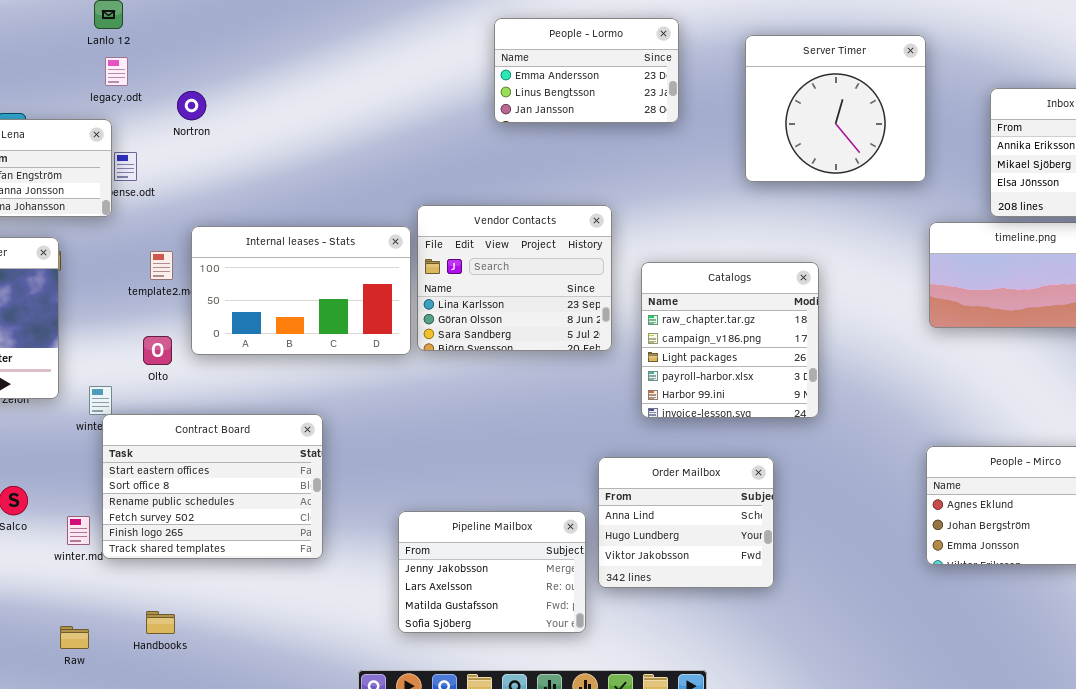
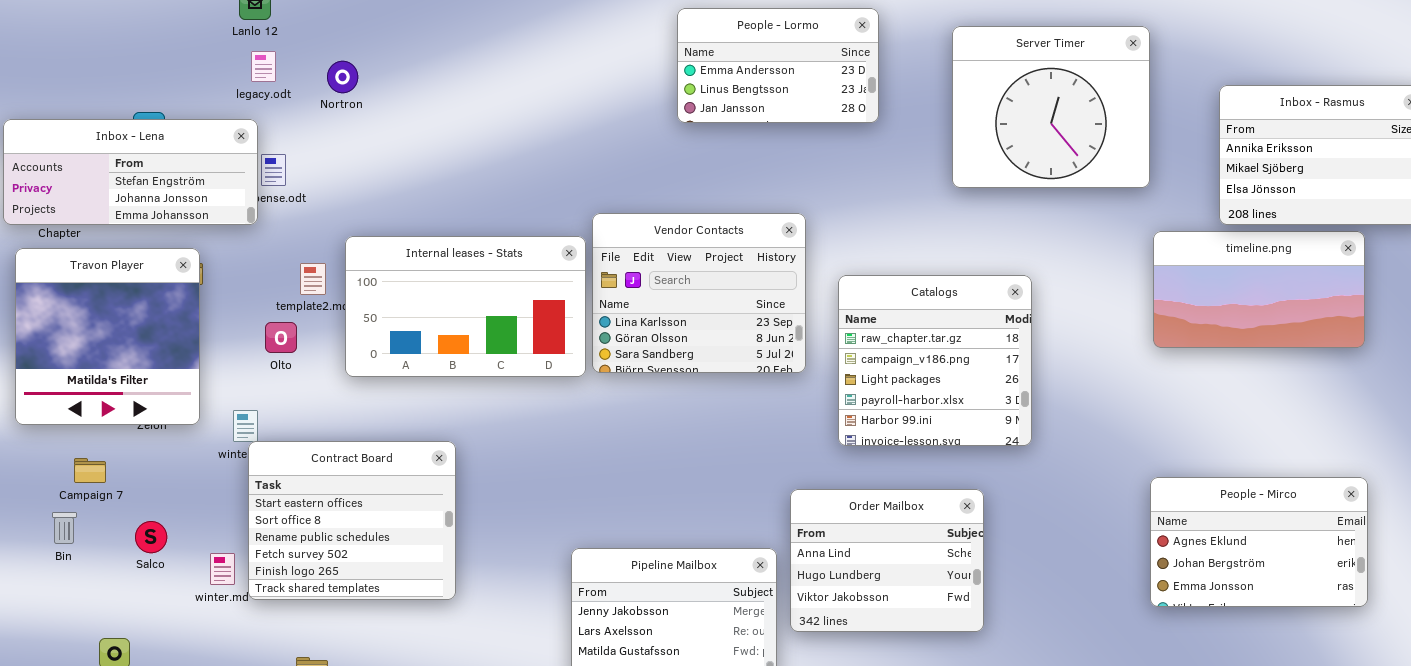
Nortron: [177,91,206,120] -> [327,61,358,93], moved
Olto: [143,336,172,365] -> [265,322,297,353], moved
Contract Board: [102,414,323,559] -> [248,441,456,600], resized

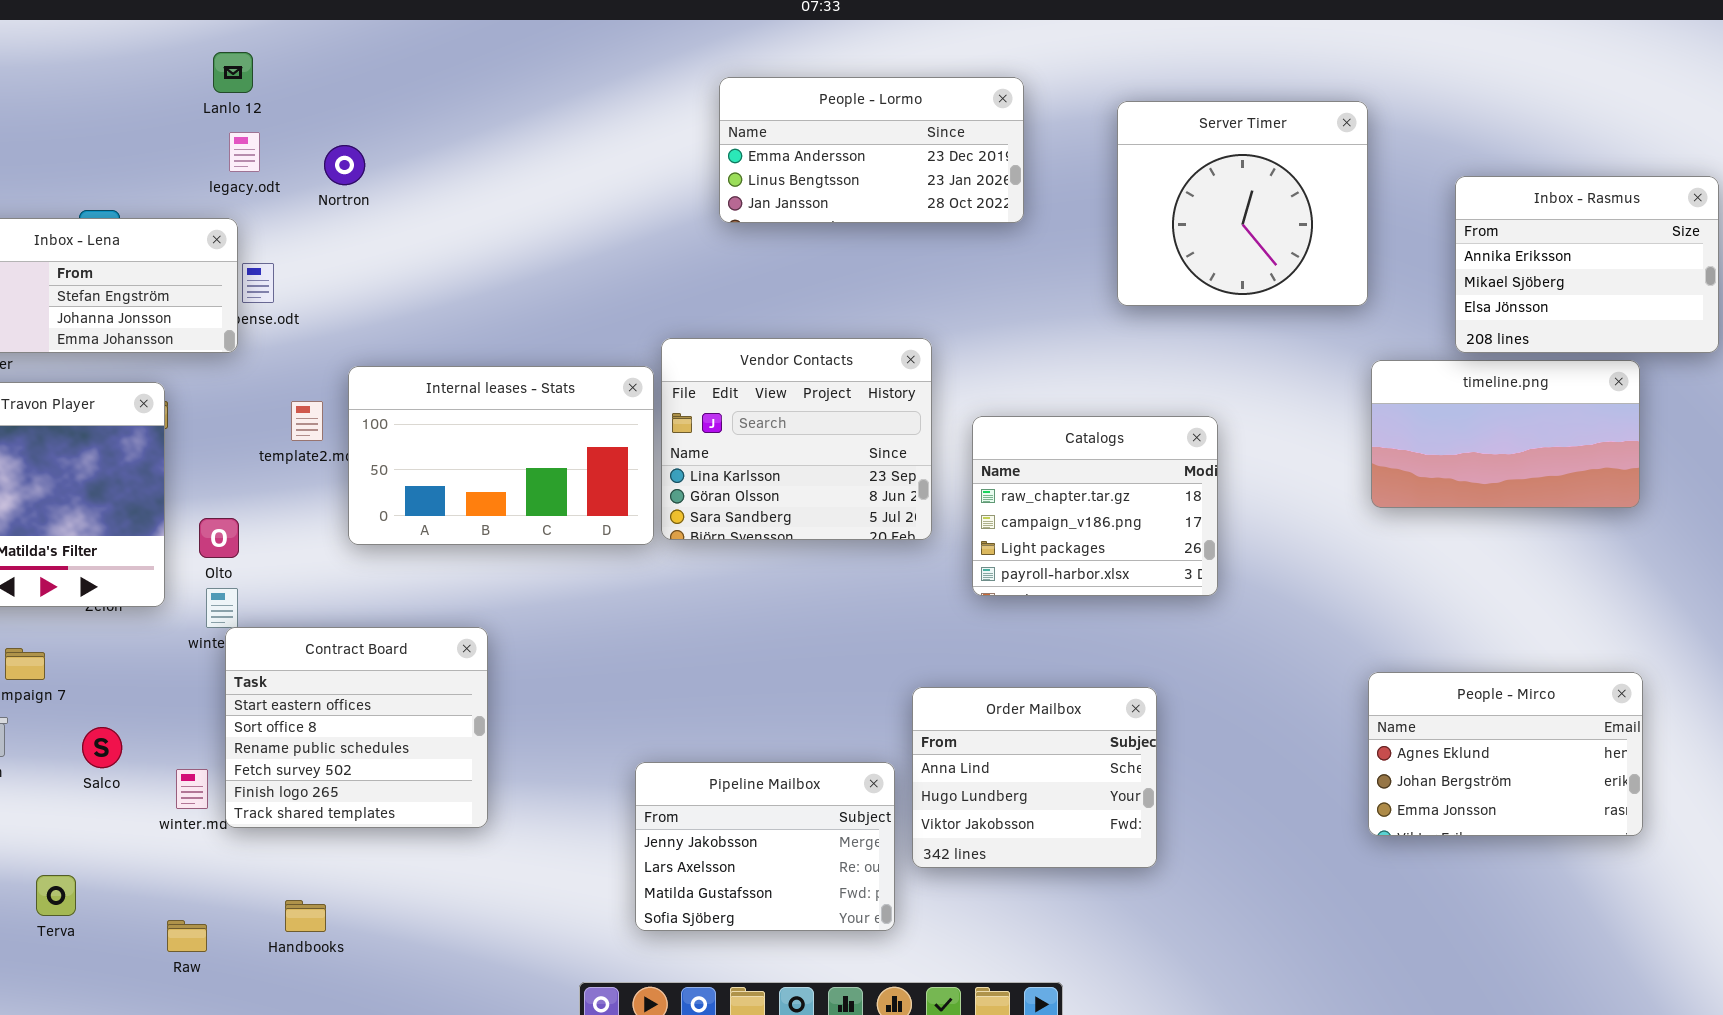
People - Lormo: [677,8,879,123] -> [719,77,1024,223], resized
Catalogs: [838,275,1032,446] -> [972,416,1218,596], resized
Olto: [265,322,297,353] -> [199,518,239,558], moved

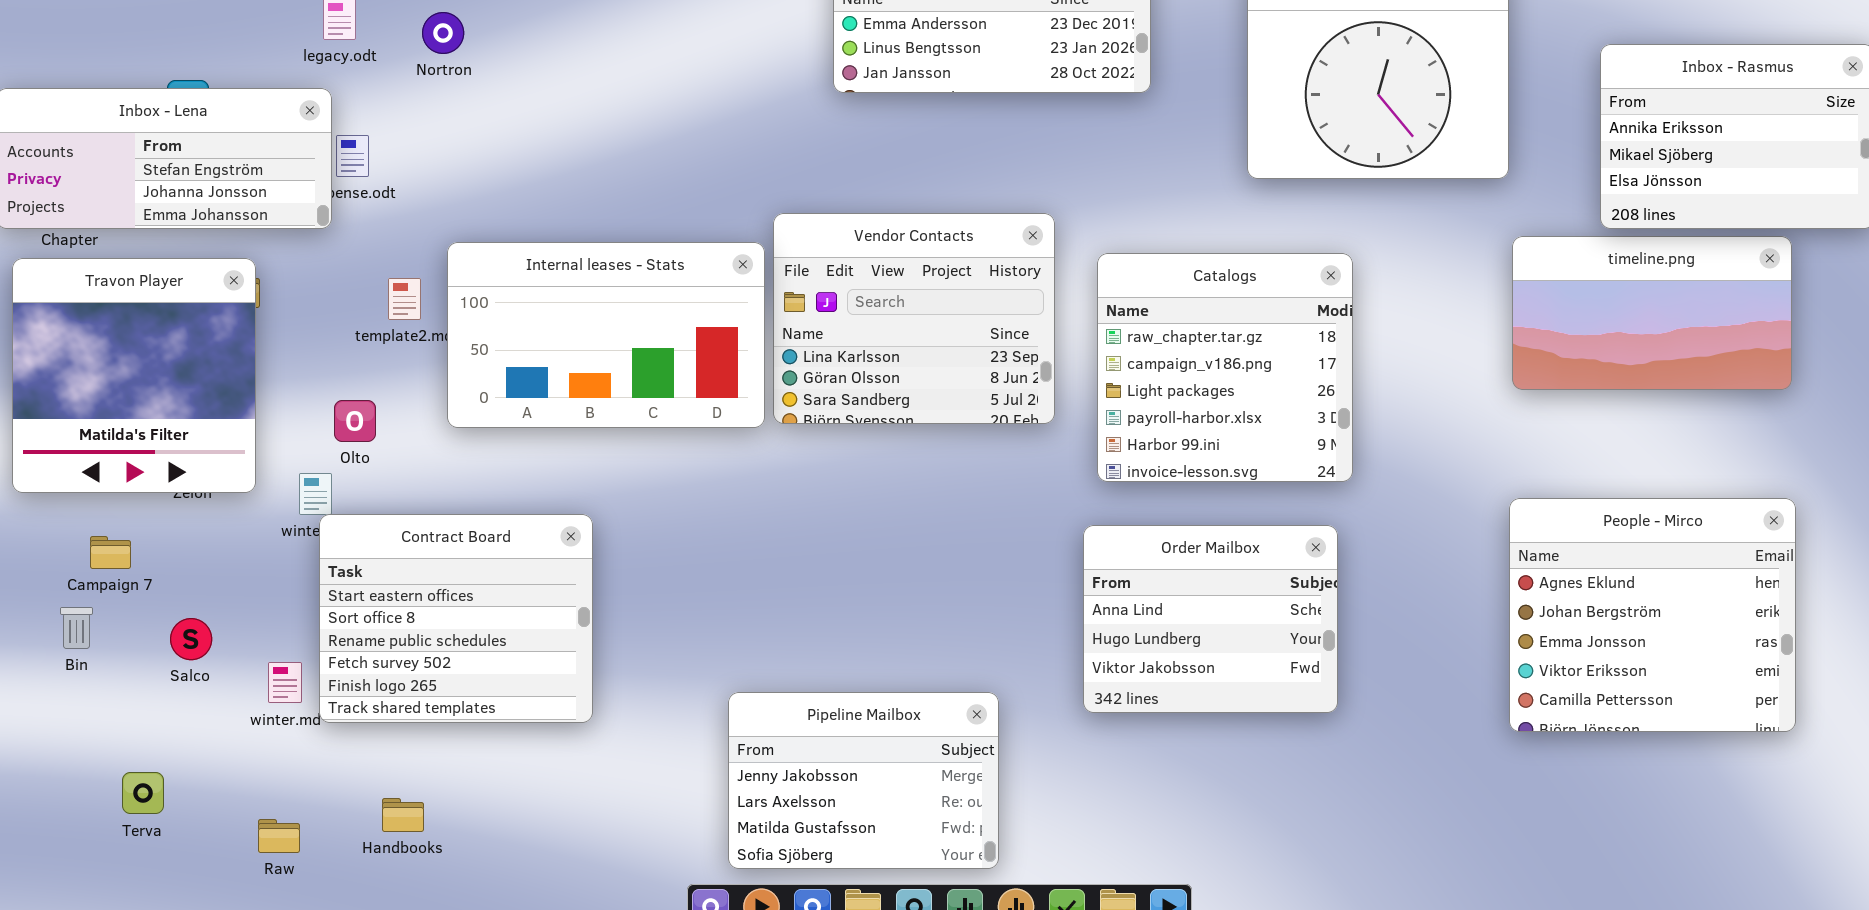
Catalogs: [972,416,1218,596] -> [1097,253,1353,482], resized
Olto: [199,518,239,558] -> [334,400,376,442], moved
People - Mirco: [1368,672,1643,836] -> [1509,498,1796,732], resized
Order Mailbox: [912,687,1157,868] -> [1083,525,1338,713], moved
Pipeline Mailbox: [635,762,895,931] -> [728,692,999,869], moved

